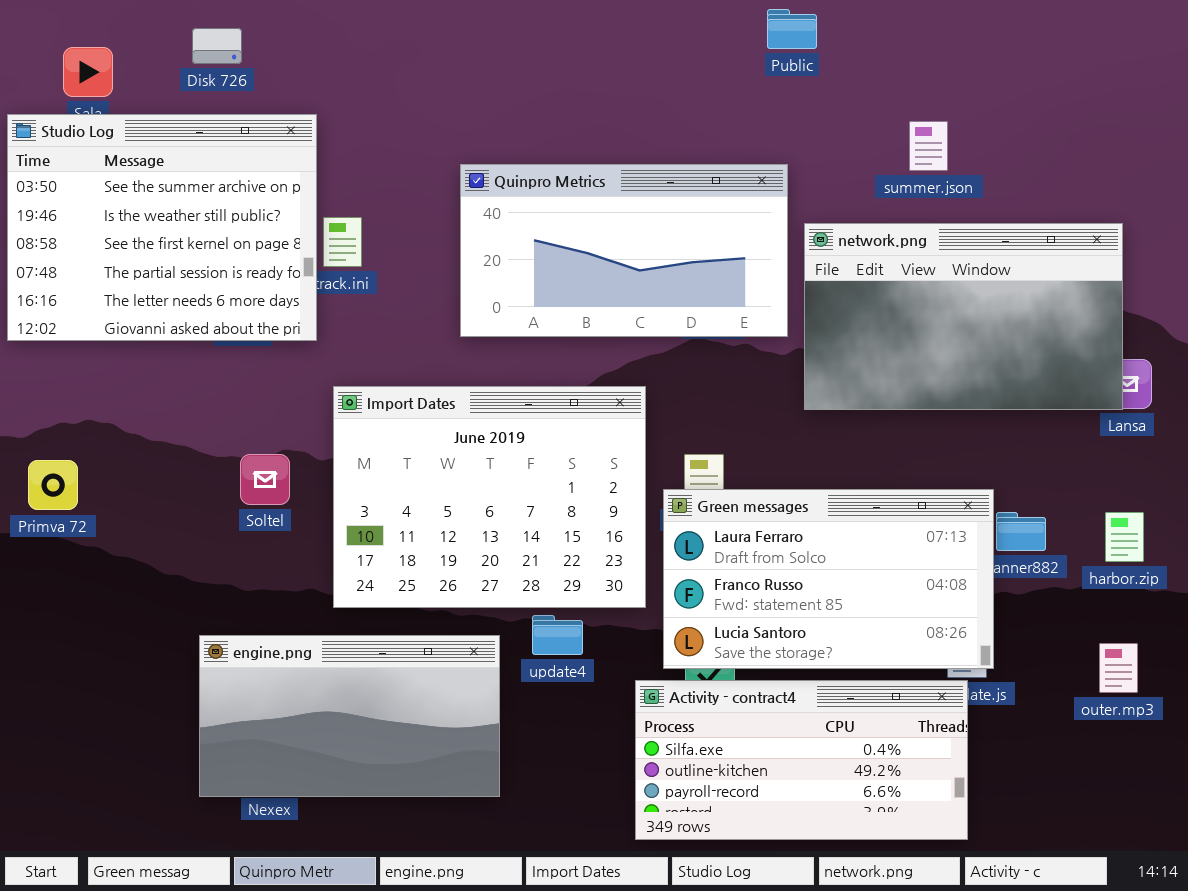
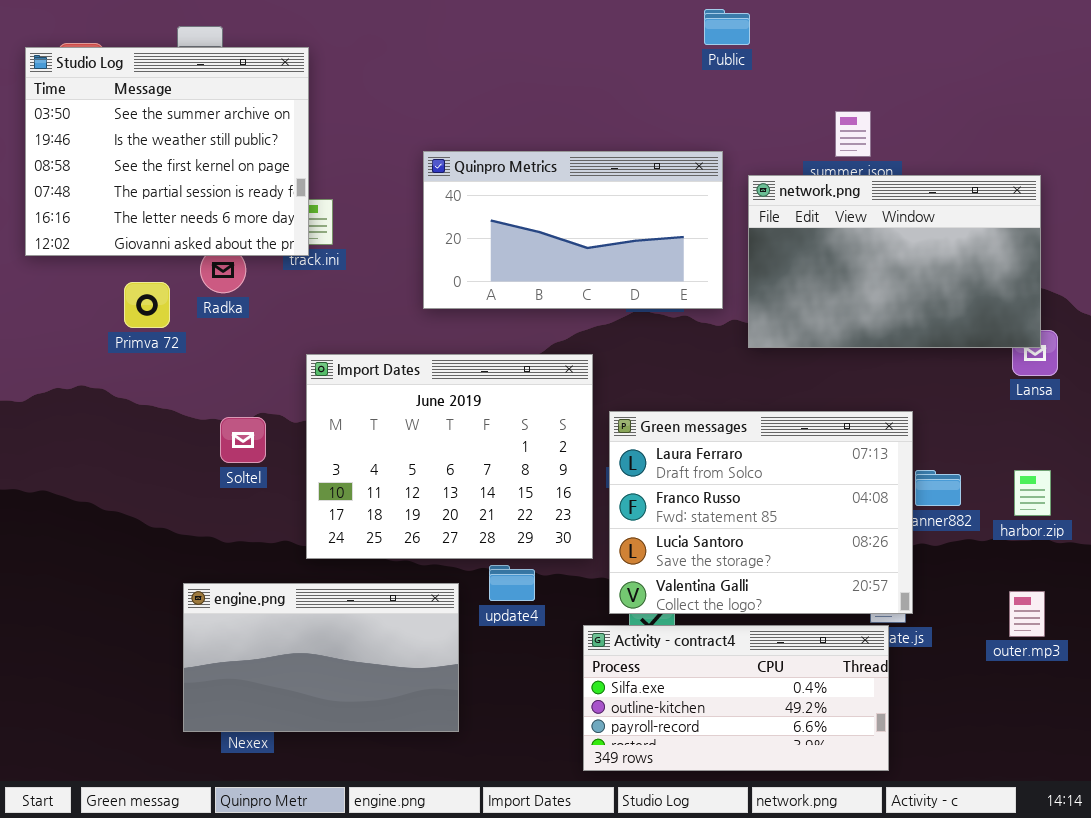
Studio Log: [7,114,317,341] -> [25,47,309,256], moved
network.png: [804,223,1123,410] -> [748,175,1041,348], moved
Primva 72: [28,460,78,510] -> [124,282,170,328], moved
Green messages: [663,489,994,669] -> [609,411,913,614], resized

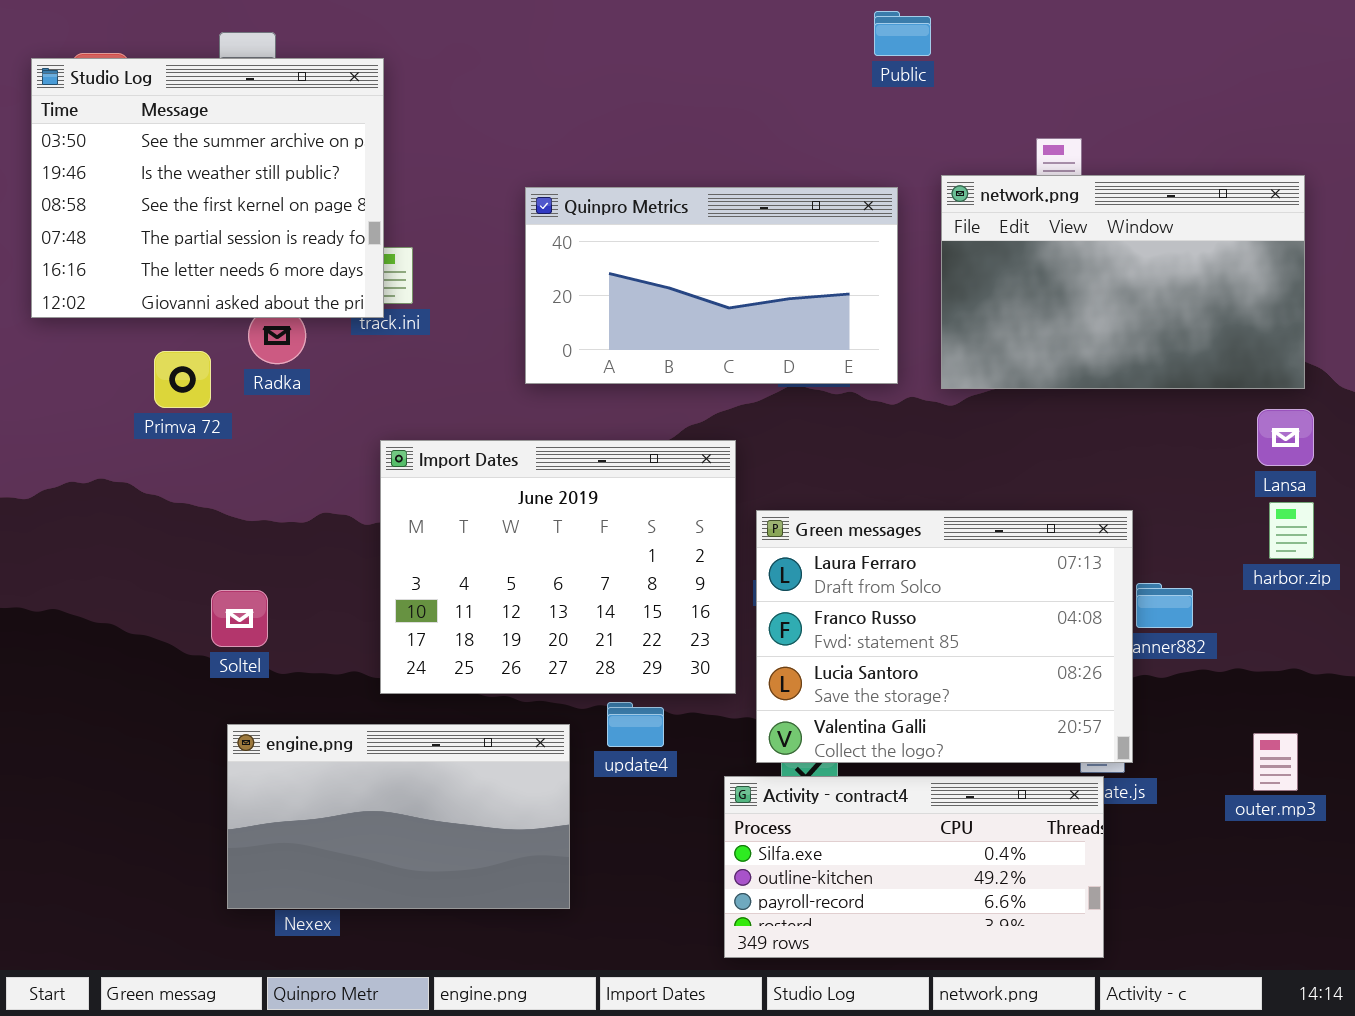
network.png: [748,175,1041,348] -> [941,175,1305,389], moved
Soltel: [220,417,266,463] -> [211,590,268,647], moved
harbor.zip: [1014,470,1051,516] -> [1269,502,1314,559], moved

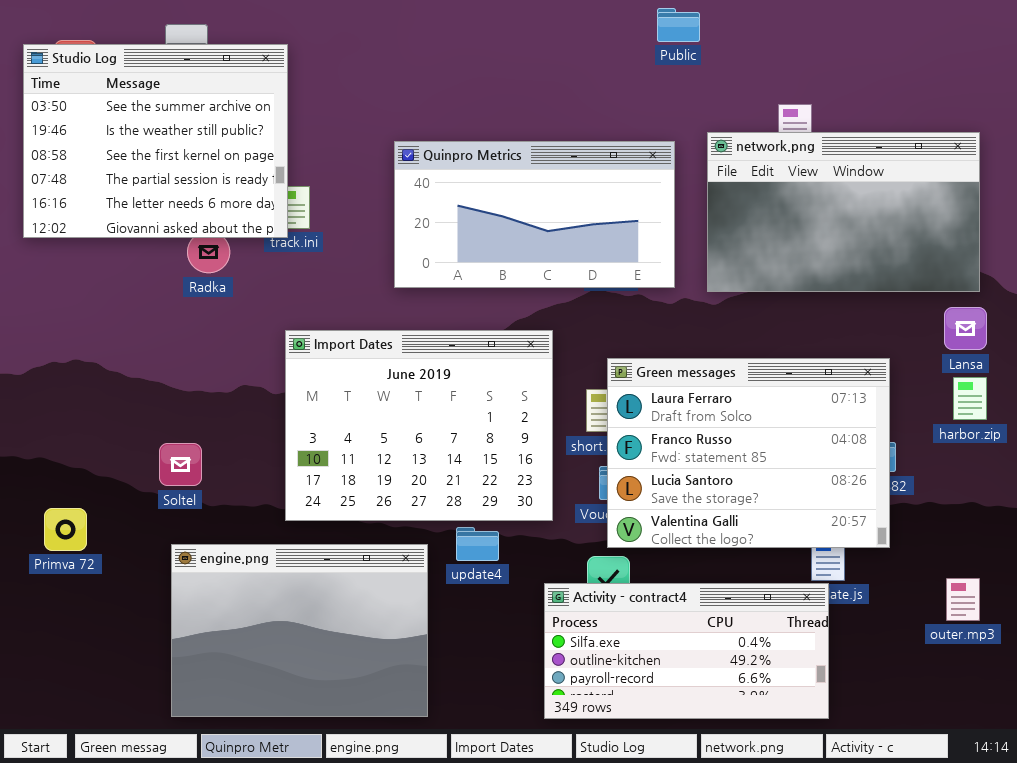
Primva 72: [154,351,211,408] -> [44,508,87,551], moved
Green messages: [756,510,1133,763] -> [607,358,890,548], moved
engine.png: [227,724,570,909] -> [171,544,428,717], resized
outer.mp3: [1253,733,1298,791] -> [946,578,980,621], moved

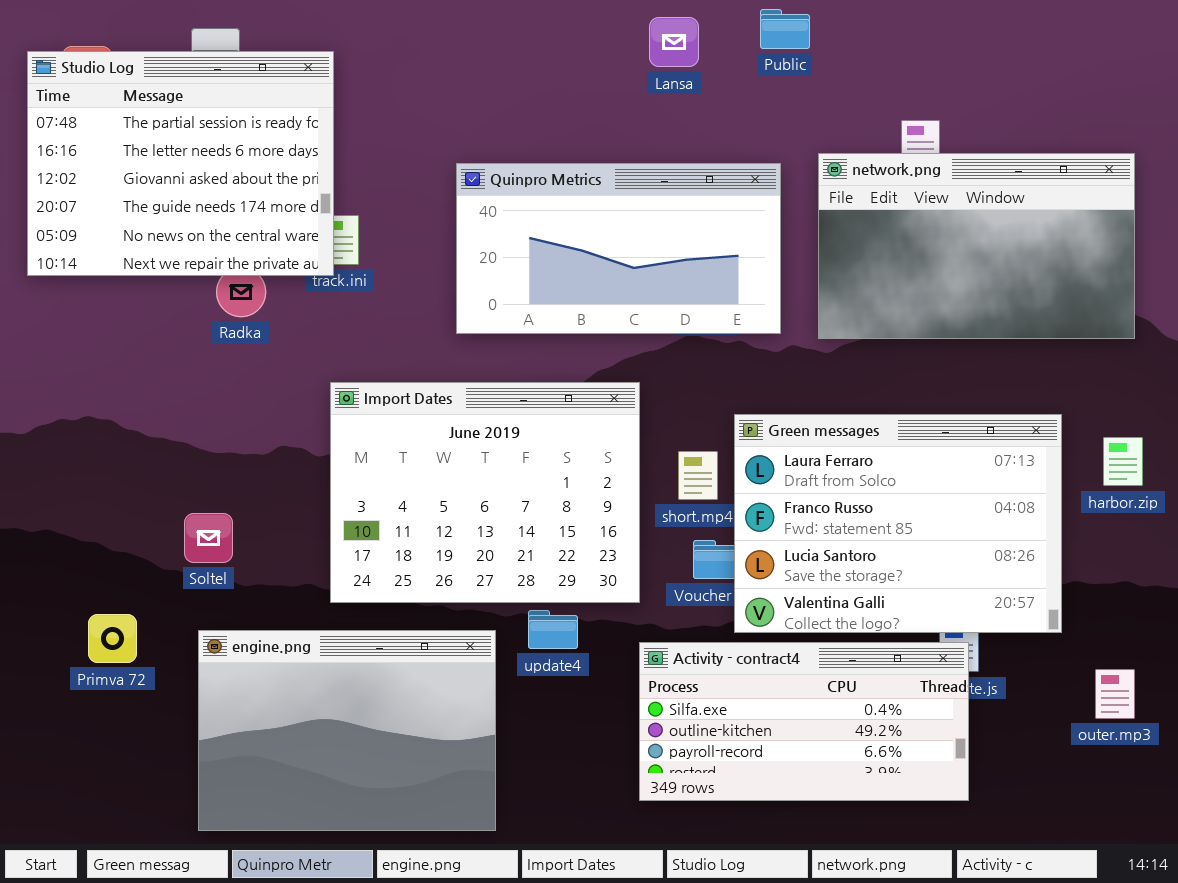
Studio Log: [23,44,288,238] -> [27,51,334,276], scrolled down 3 rows
Lansa: [944,307,987,350] -> [649,17,699,67], moved
Green messages: [607,358,890,548] -> [734,414,1062,633], moved
Primva 72: [44,508,87,551] -> [88,614,137,663], moved
Activity - contract4: [544,583,829,719] -> [639,642,969,801], moved

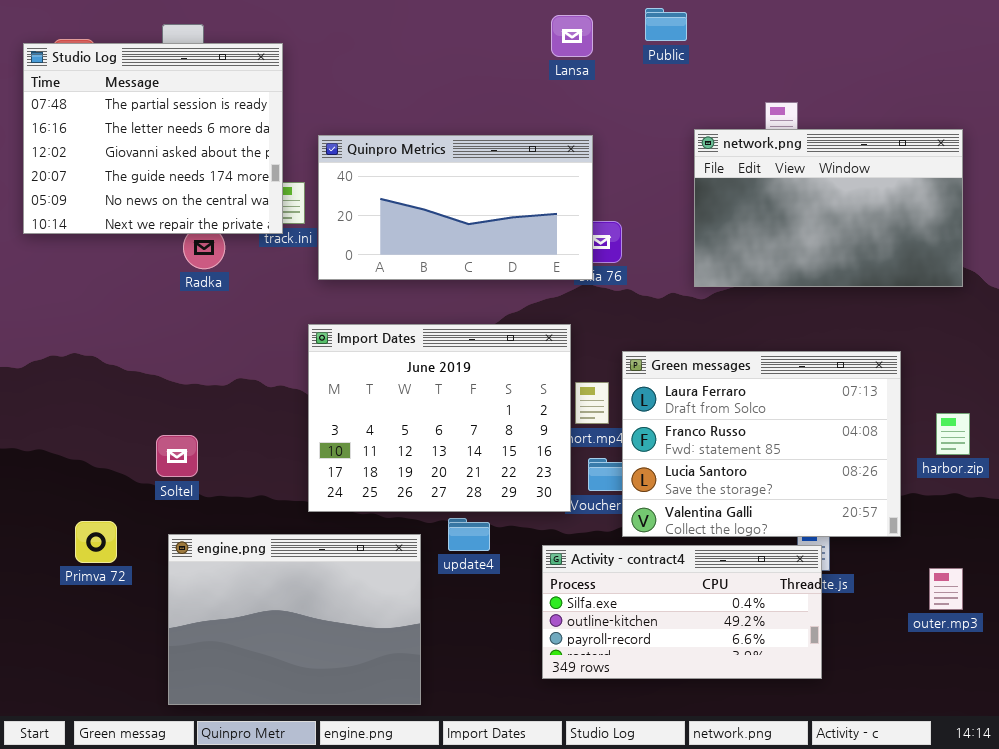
Quinpro Metrics: [456,163,781,334] -> [318,135,593,280], moved
Import Dates: [330,382,640,603] -> [308,324,571,512], moved
harbor.zip: [1103,437,1143,486] -> [936,413,970,455], moved

